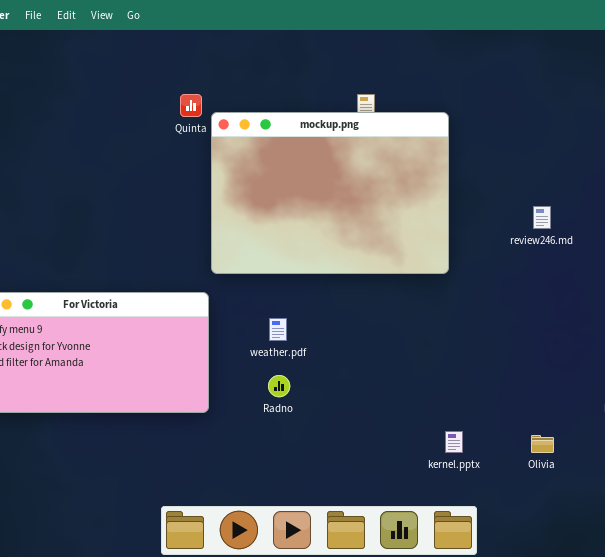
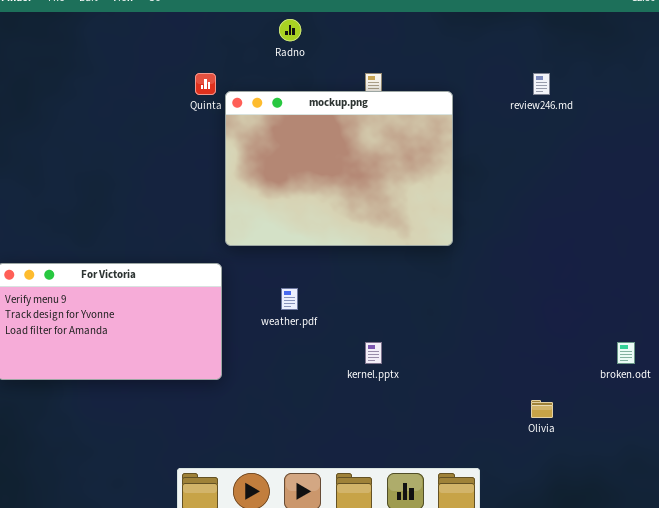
review246.md: [533,206,551,229] -> [533,73,550,95], moved
Radno: [268,375,290,397] -> [279,19,301,41], moved
kernel.pptx: [445,431,463,453] -> [365,342,382,364], moved

